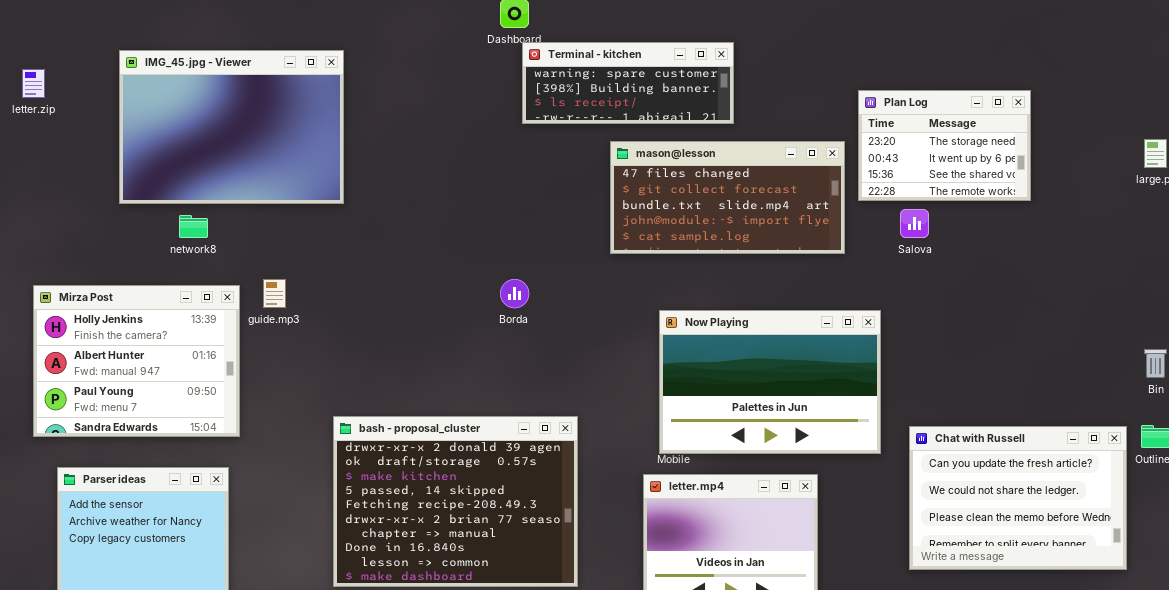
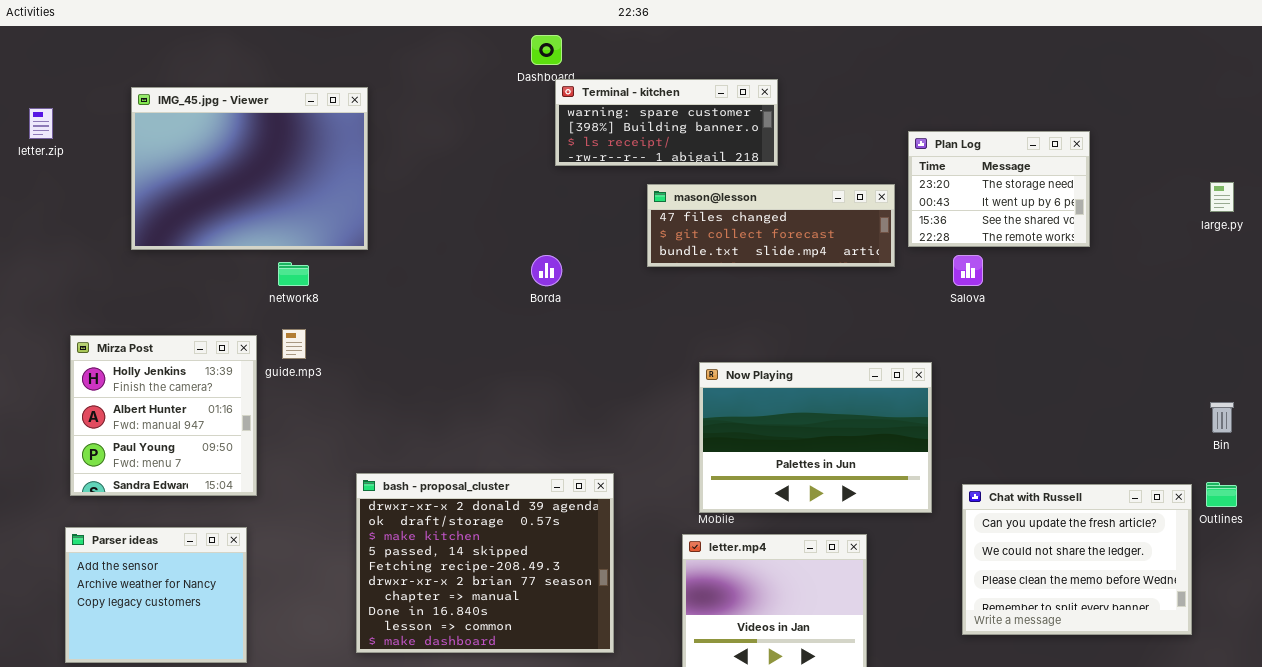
mason@lesson: [610,141,845,254] -> [647,184,895,267], resized
network8: [179,215,208,238] -> [278,262,309,286], moved
Borda: [500,279,529,308] -> [531,255,562,286], moved
Mirza Post: [33,285,240,437] -> [70,335,257,496], resized

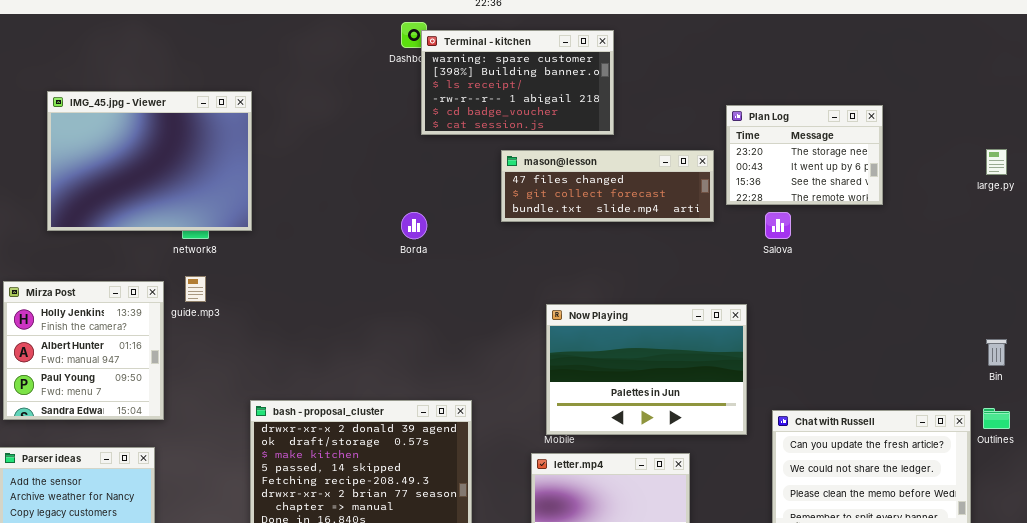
Terminal - kitchen: [555,79,778,166] -> [421,30,614,135], resized
IMG_45.jpg - Viewer: [131,87,368,250] -> [47,91,252,231], moved

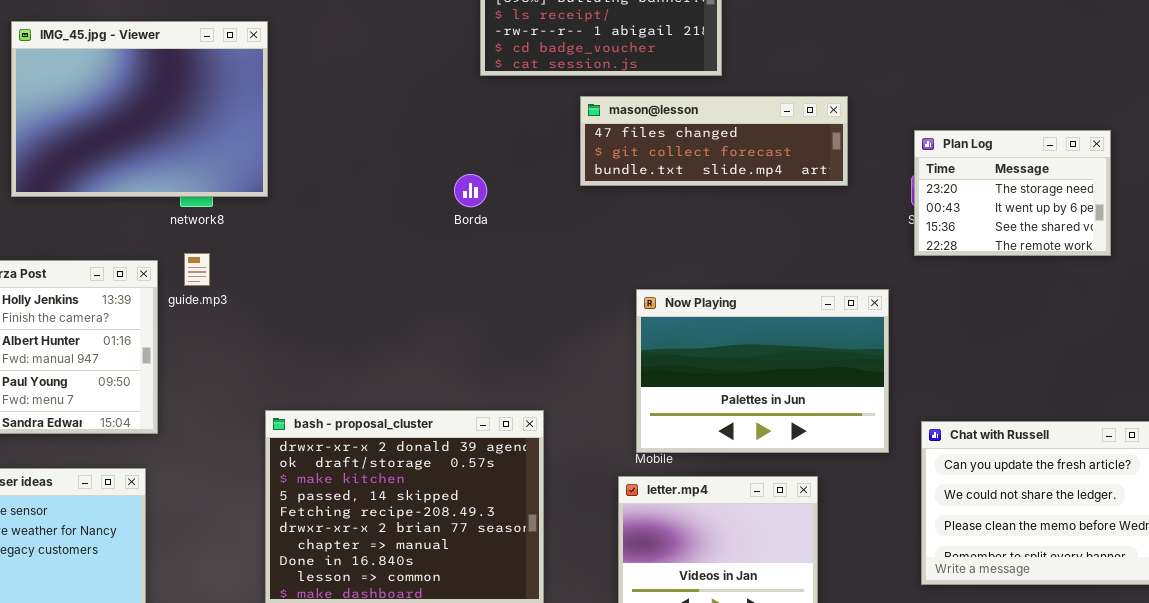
Plan Log: [726,105,883,205] -> [914,130,1111,256], moved

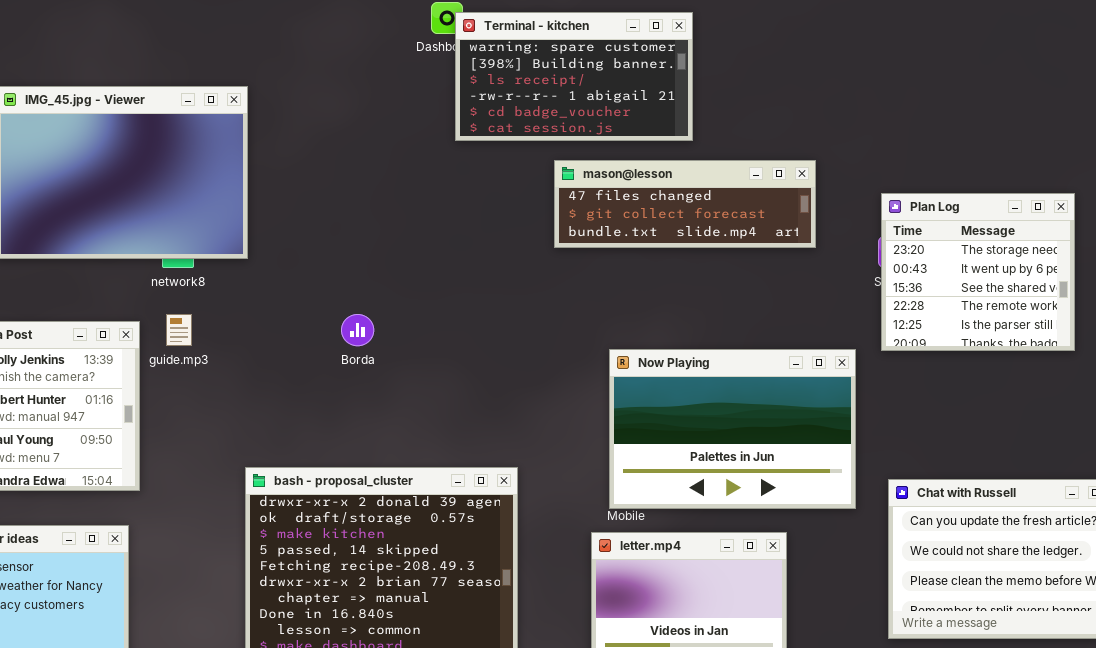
Plan Log: [914,130,1111,256] -> [881,193,1075,351], resized
Borda: [454,174,487,207] -> [341,314,374,346], moved

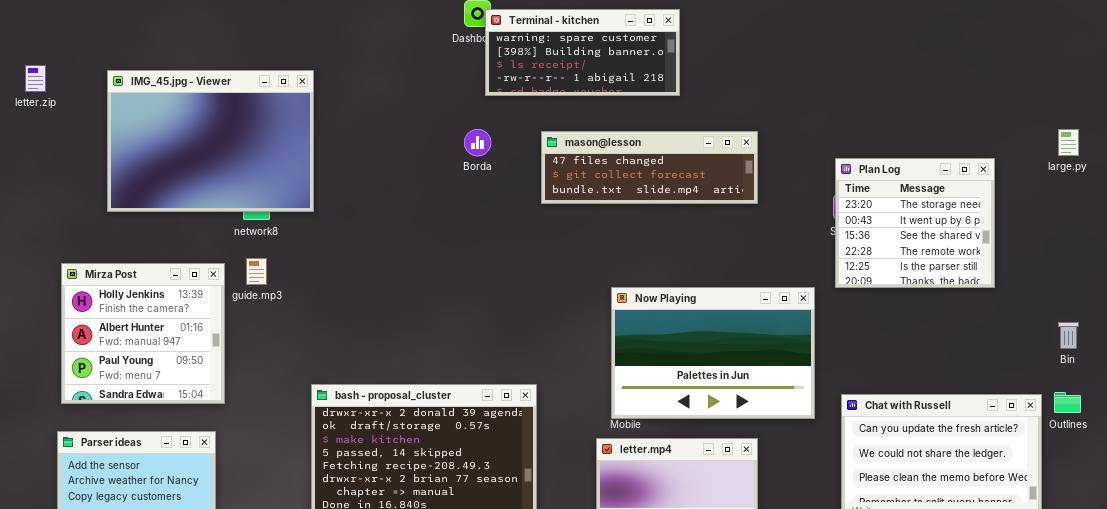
Terminal - kitchen: [455,12,693,141] -> [485,9,680,96], resized
mason@lesson: [554,160,816,248] -> [541,131,758,204], moved
Borda: [341,314,374,346] -> [464,129,491,156], moved

